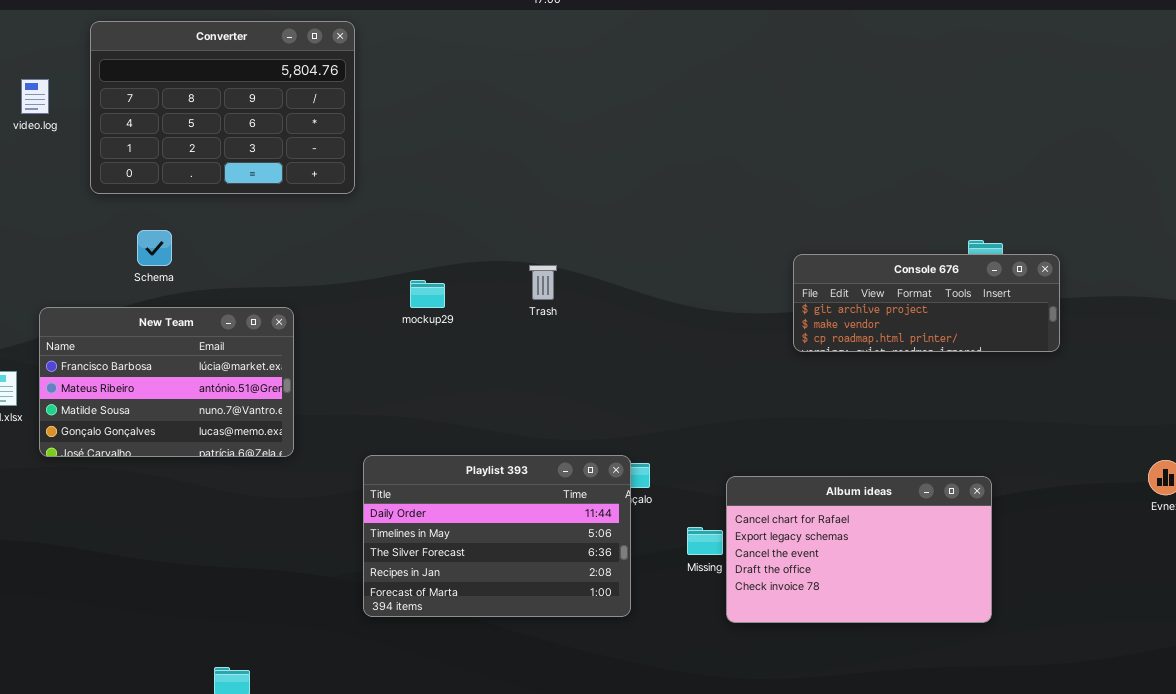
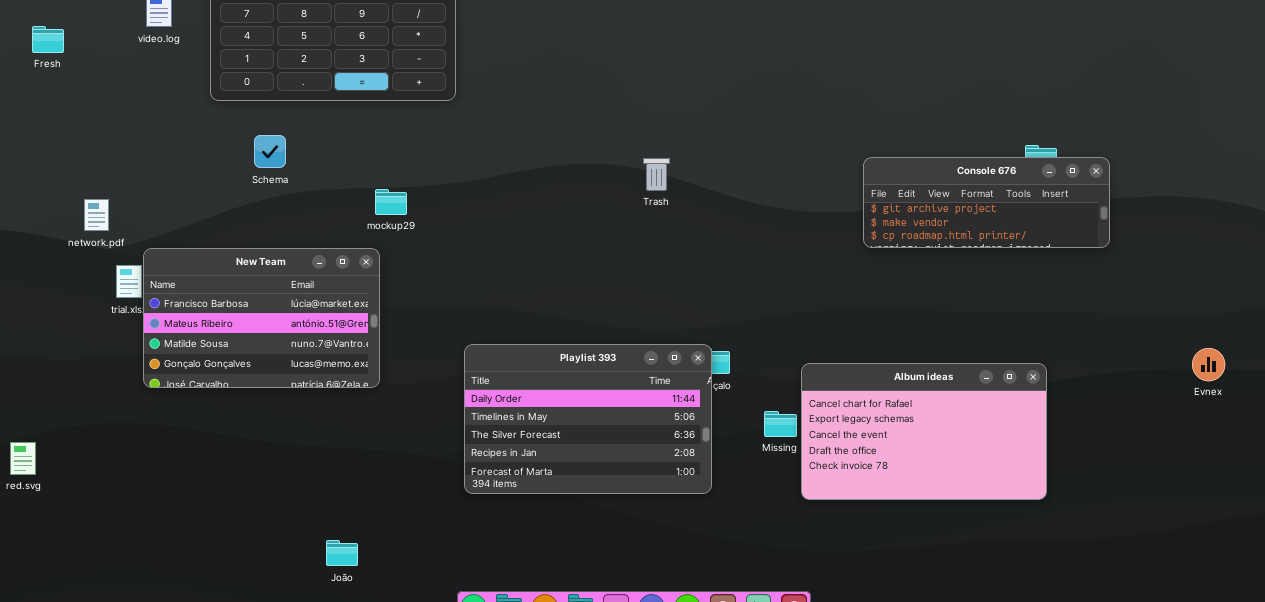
Trash: [529,265,557,300] -> [643,158,670,191], moved
mockup29: [410,280,445,308] -> [375,189,407,215], moved
New Team: [39,307,294,457] -> [143,248,380,388], moved

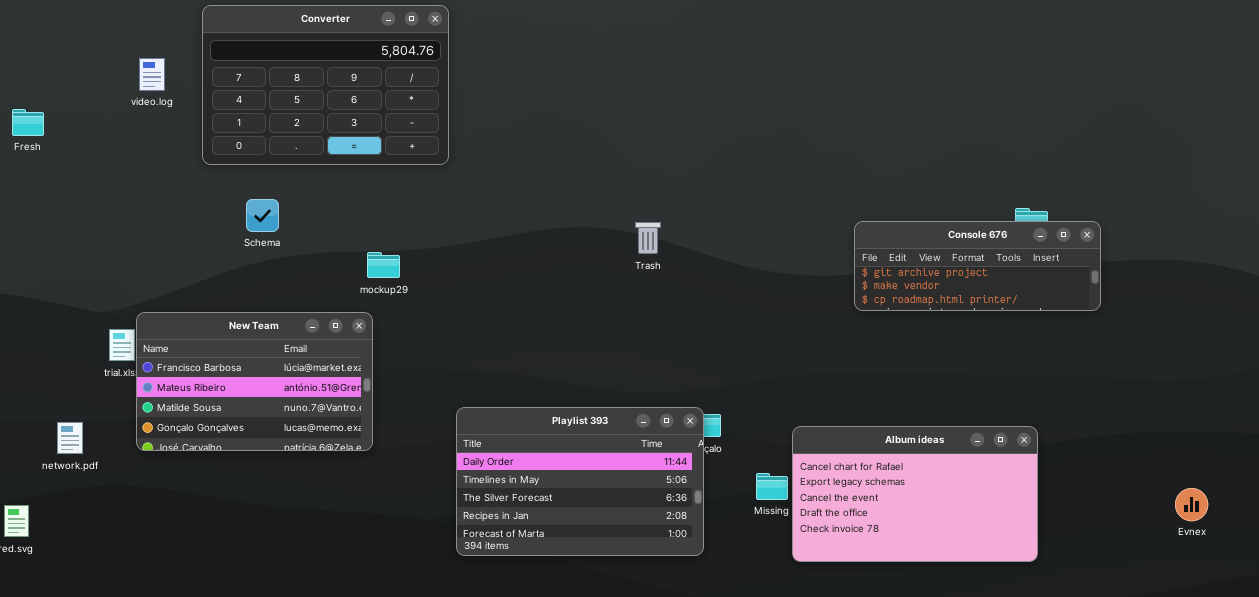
Fresh: [32,26,64,53] -> [12,109,44,136], moved
network.pdf: [84,199,109,231] -> [57,422,83,454], moved
Evnex: [1192,348,1225,381] -> [1175,488,1208,521], moved

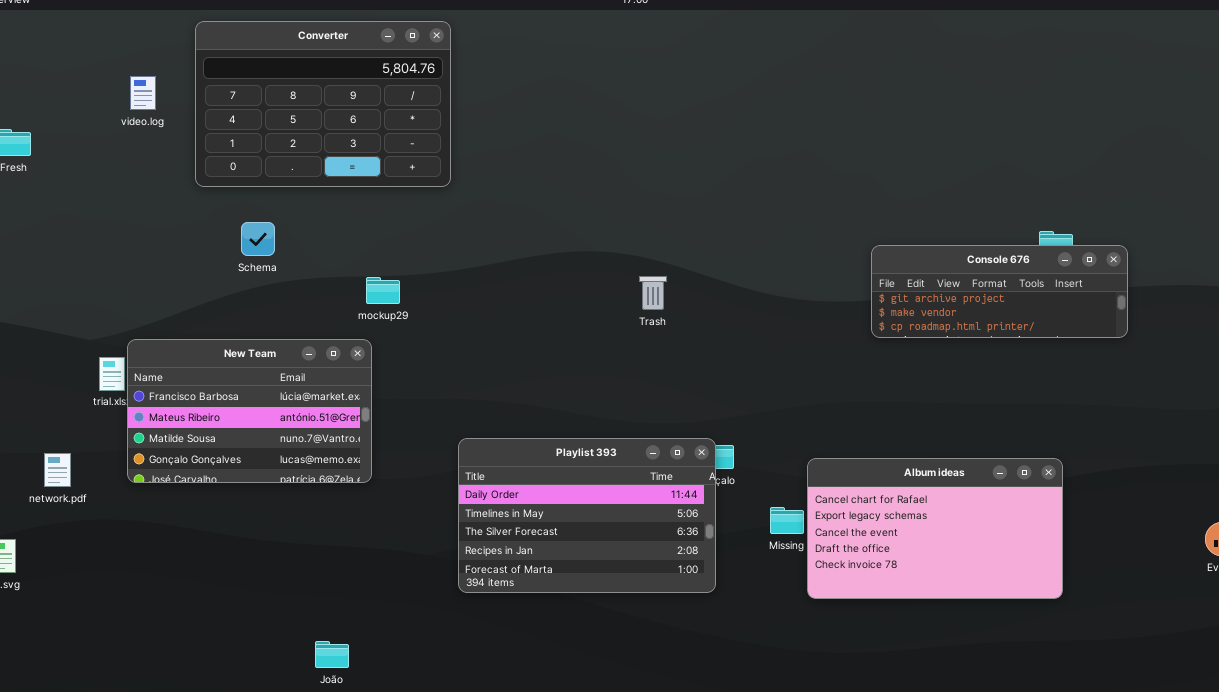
Trash: [635,222,661,254] -> [639,276,667,310], moved

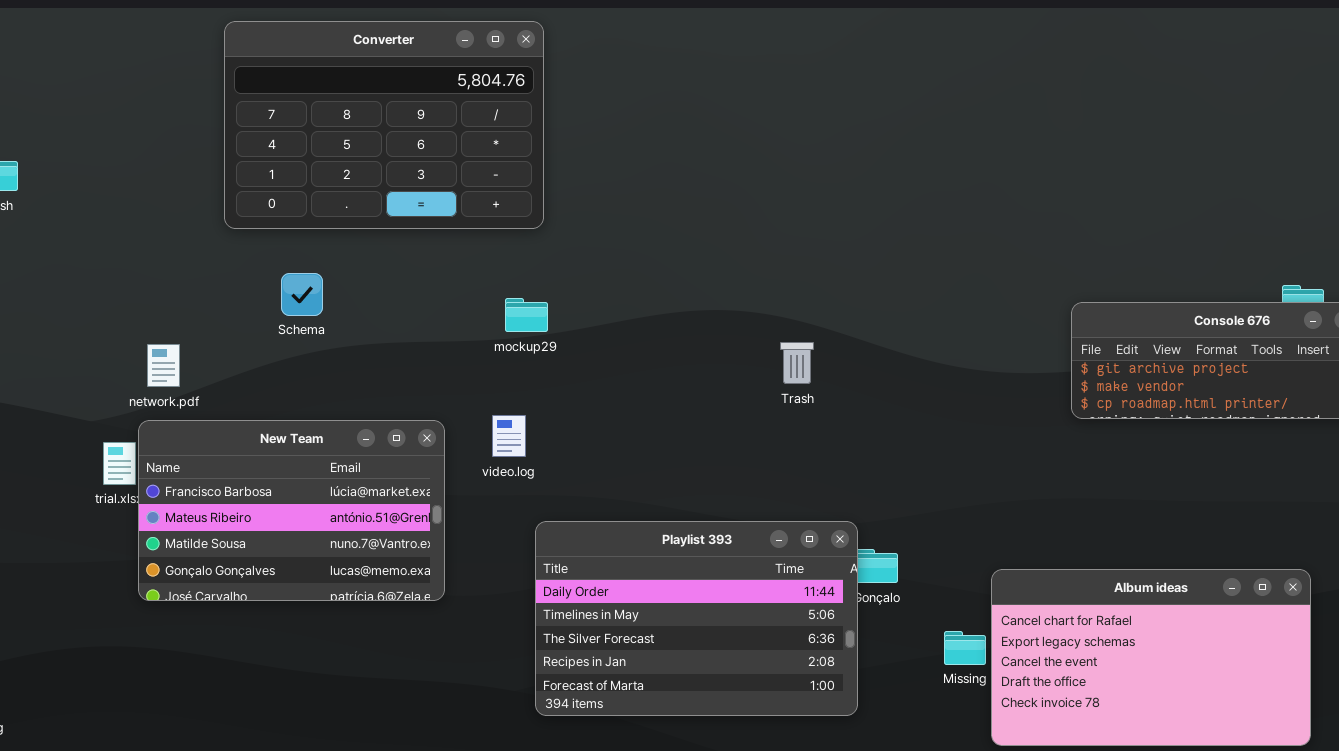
video.log: [130,76,156,110] -> [492,415,526,457], moved
mockup29: [366,277,400,304] -> [505,298,548,332], moved
Playlist 393: [458,438,716,593] -> [535,521,858,716], moved
network.pdf: [44,453,71,487] -> [147,344,180,387], moved

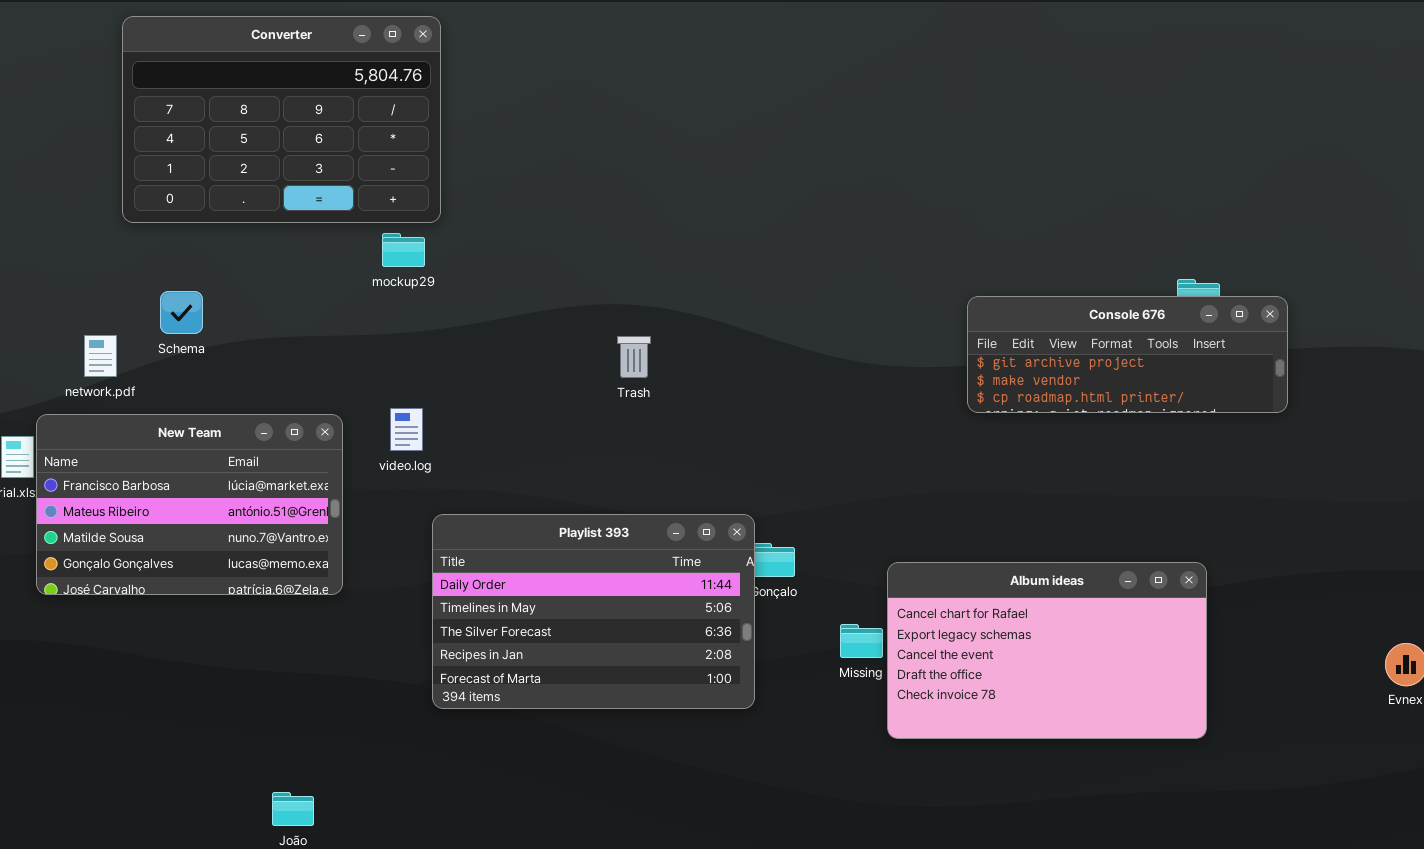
Schema: [281,273,323,316] -> [160,291,203,334], moved
mockup29: [505,298,548,332] -> [382,233,425,267], moved
Trash: [780,342,814,384] -> [617,336,651,378], moved
network.pdf: [147,344,180,387] -> [84,335,117,377], moved

